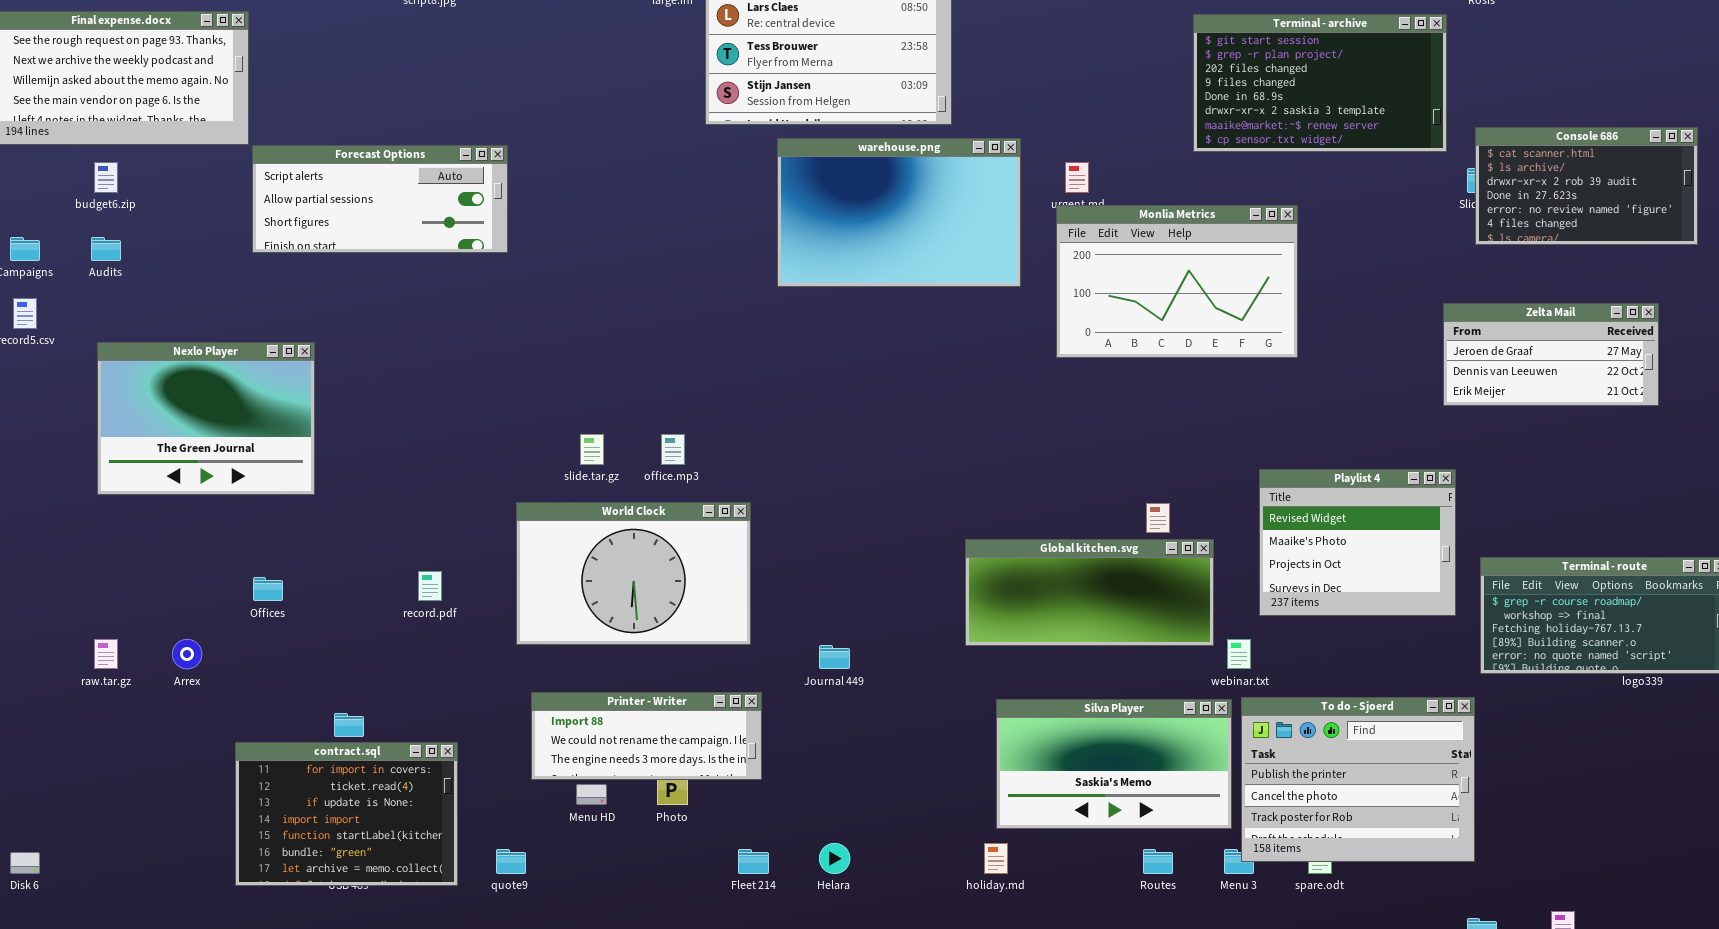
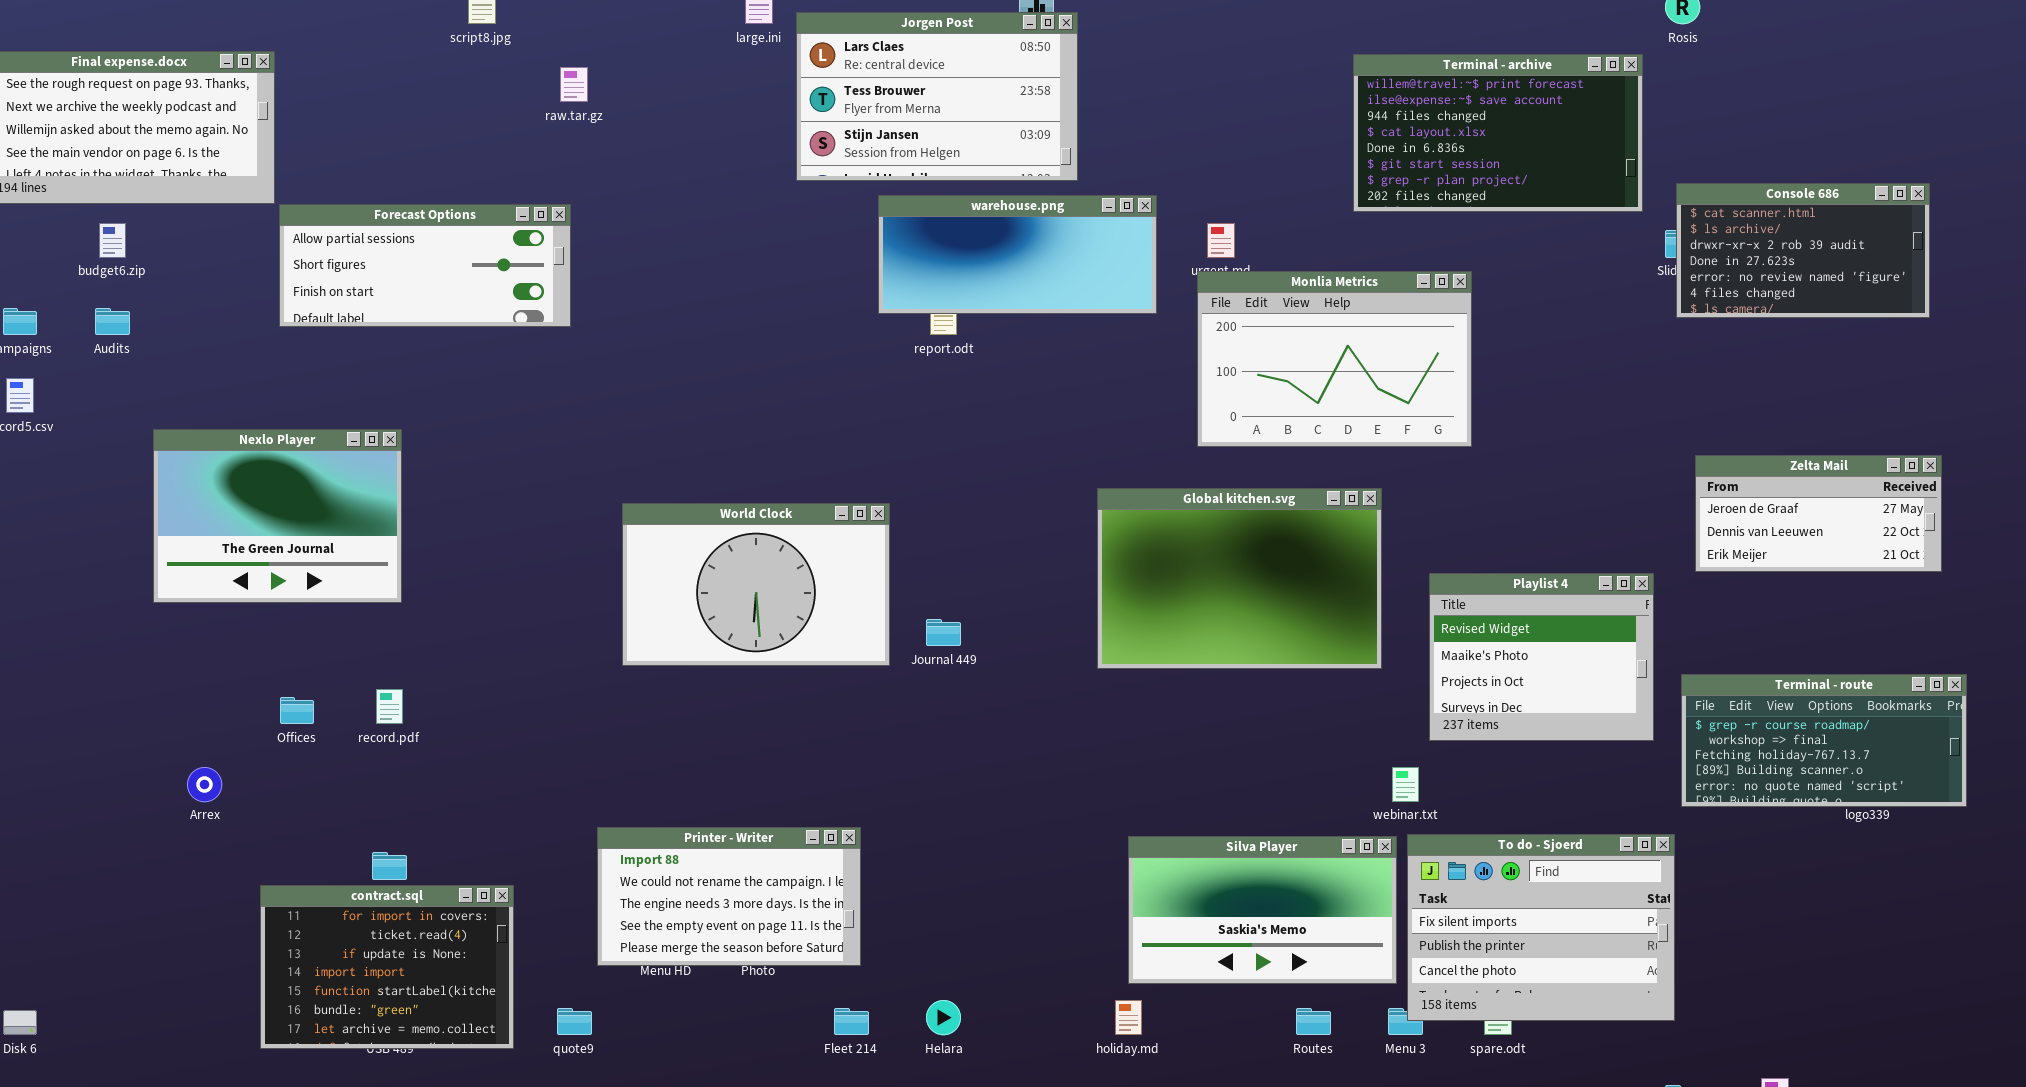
Terminal - archive: [1193,14,1447,152] -> [1353,54,1643,212], scrolled up 5 rows
warehouse.png: [777,138,1021,287] -> [878,195,1157,314], resized
Forecast Options: [252,145,508,253] -> [279,204,571,327], scrolled down 1 row
Zelta Mail: [1443,303,1659,406] -> [1695,455,1942,572], moved
Nexlo Player: [97,342,315,495] -> [153,429,402,603], moved
World Clock: [516,502,751,645] -> [622,503,890,666], moved
Global kitchen.svg: [965,539,1214,646] -> [1097,488,1382,669], moved, resized
record.pdf: [418,571,442,601] -> [376,689,403,724], moved
raw.tar.gz: [94,639,118,669] -> [560,67,588,102], moved
Journal 449: [819,645,850,669] -> [926,619,961,646], moved
Printer - Writer: [531,692,762,780] -> [597,827,861,966], resized
To do - Sjoerd: [1241,697,1475,862] -> [1407,834,1675,1021], scrolled up 1 row

